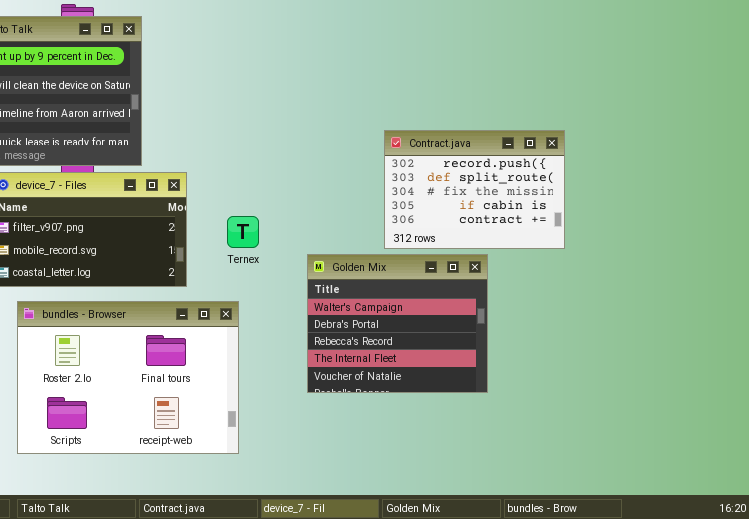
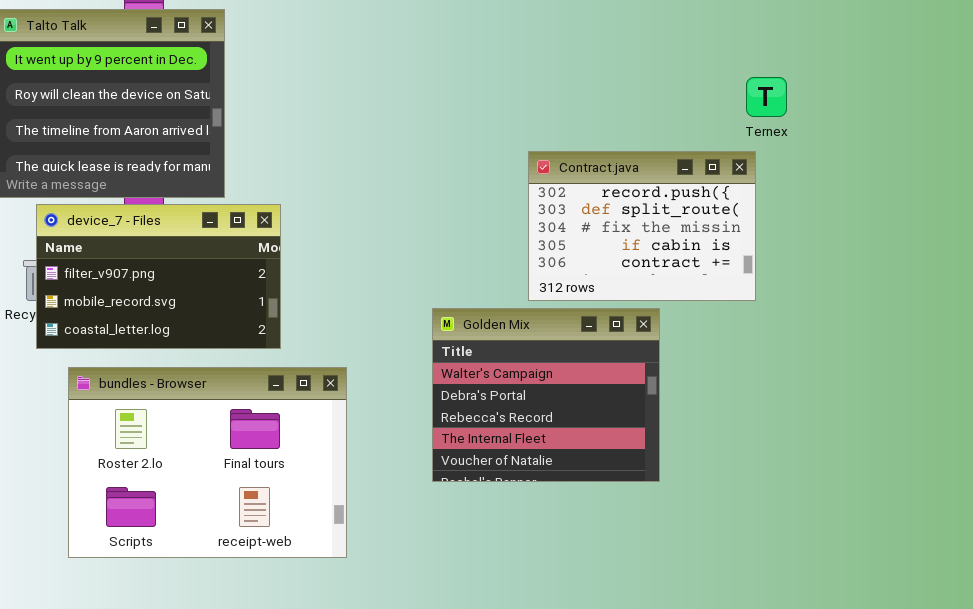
Ternex: [227,216,259,248] -> [746,77,787,117], moved

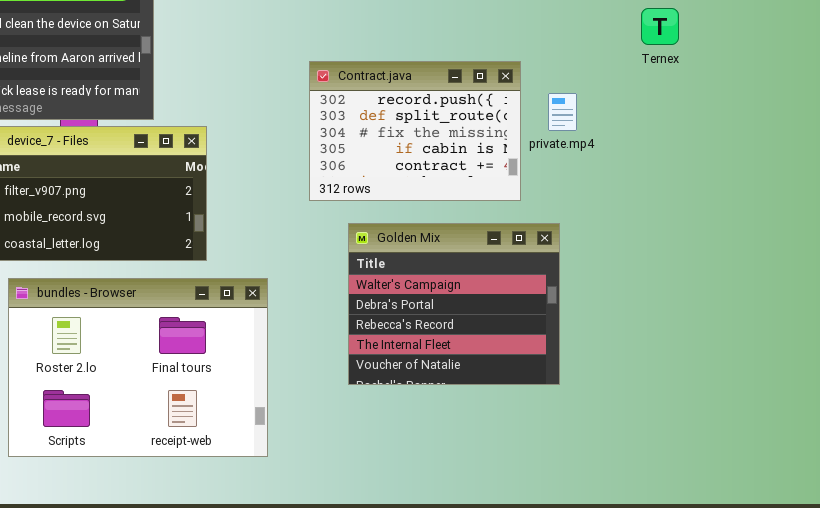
Contract.java: [528,151,756,301] -> [309,61,521,201], moved

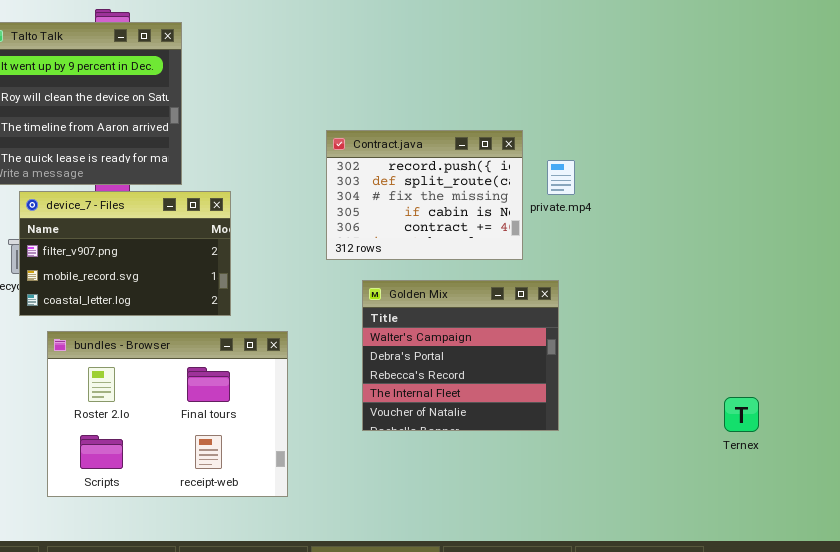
Ternex: [641,8,679,45] -> [724,397,759,432], moved

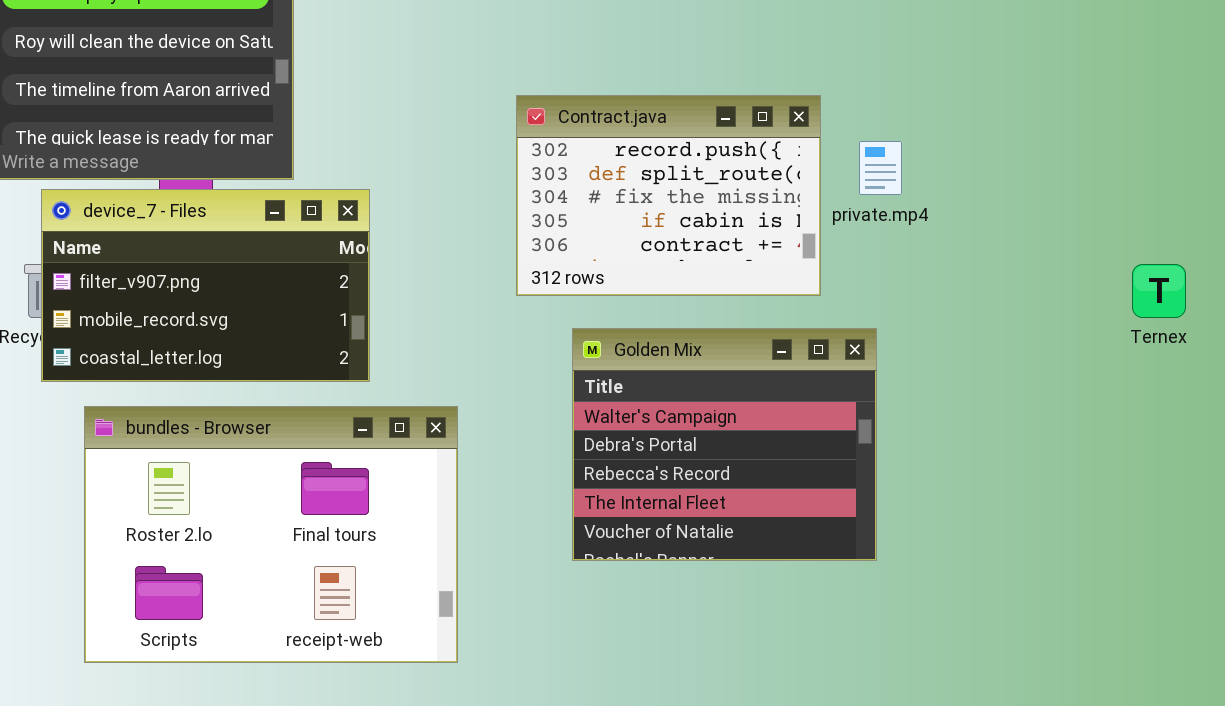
Ternex: [724,397,759,432] -> [1132,264,1186,318], moved

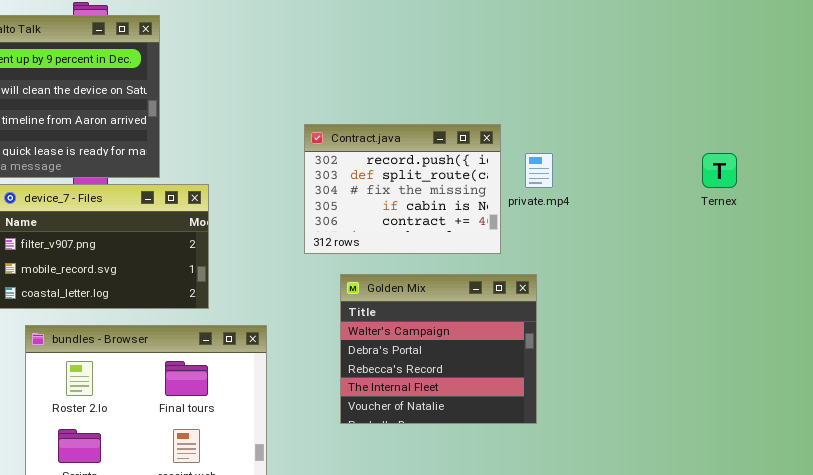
Ternex: [1132,264,1186,318] -> [702,153,737,188], moved

